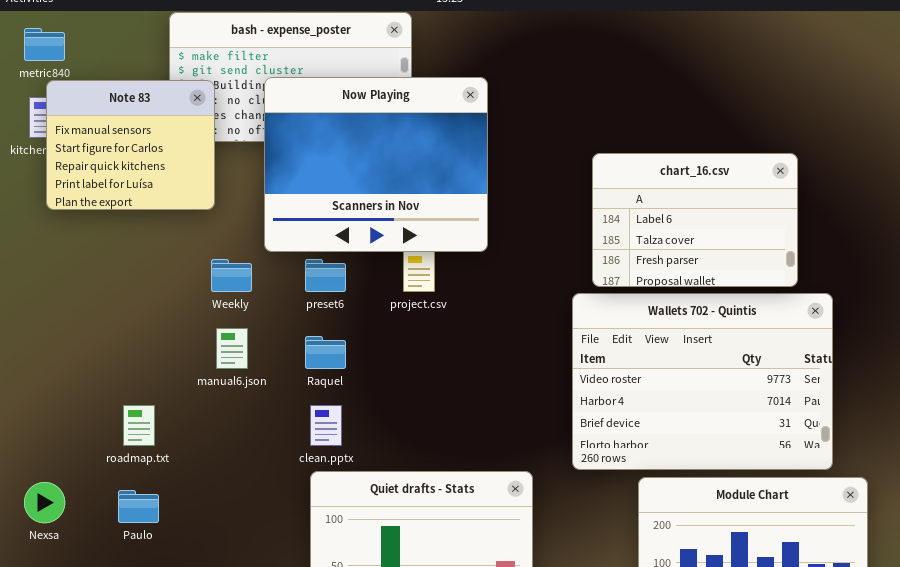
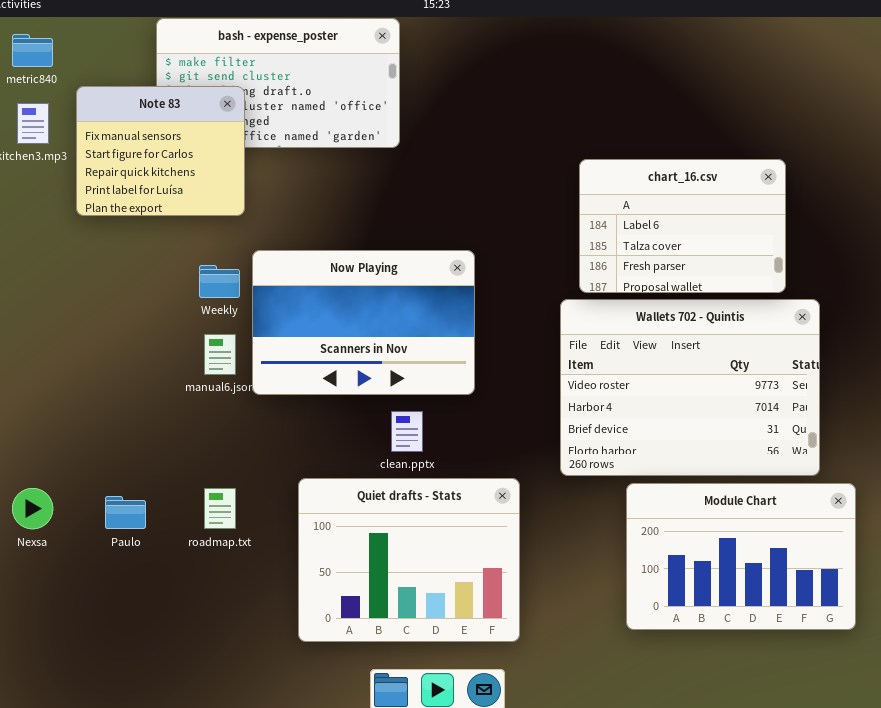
Now Playing: [264,77,488,252] -> [252,250,475,395], moved, resized
Note 83: [46,80,215,210] -> [76,86,245,216], moved
roadmap.txt: [123,405,155,446] -> [204,488,236,529], moved
clean.pptx: [310,405,342,446] -> [391,411,423,452], moved

